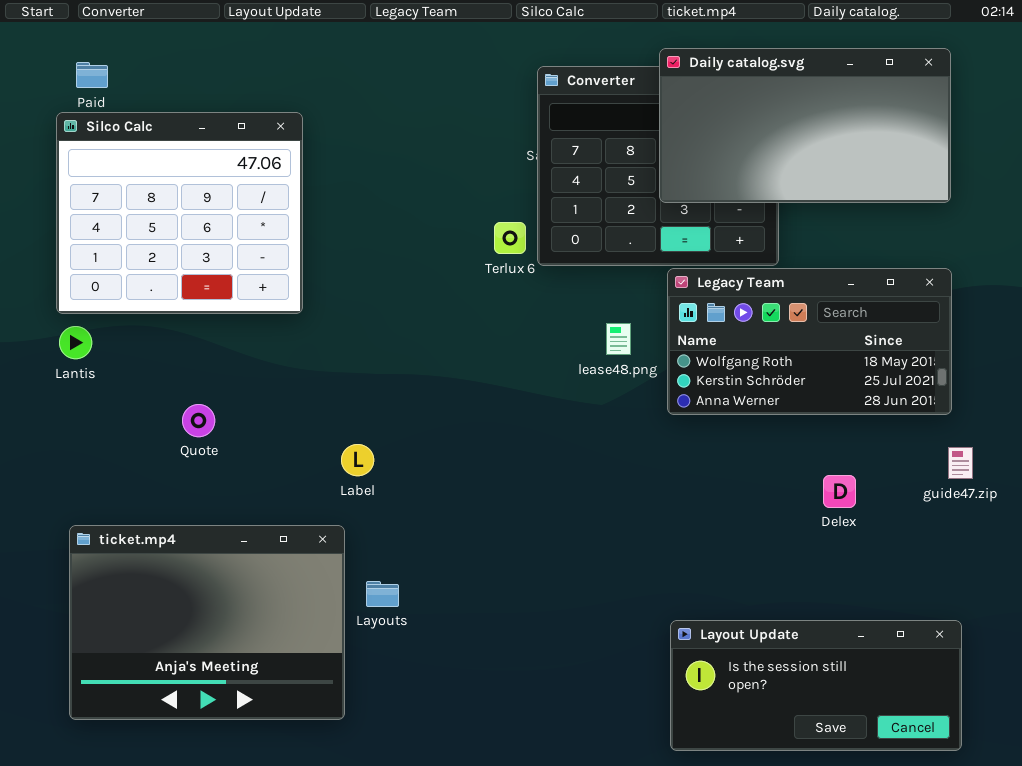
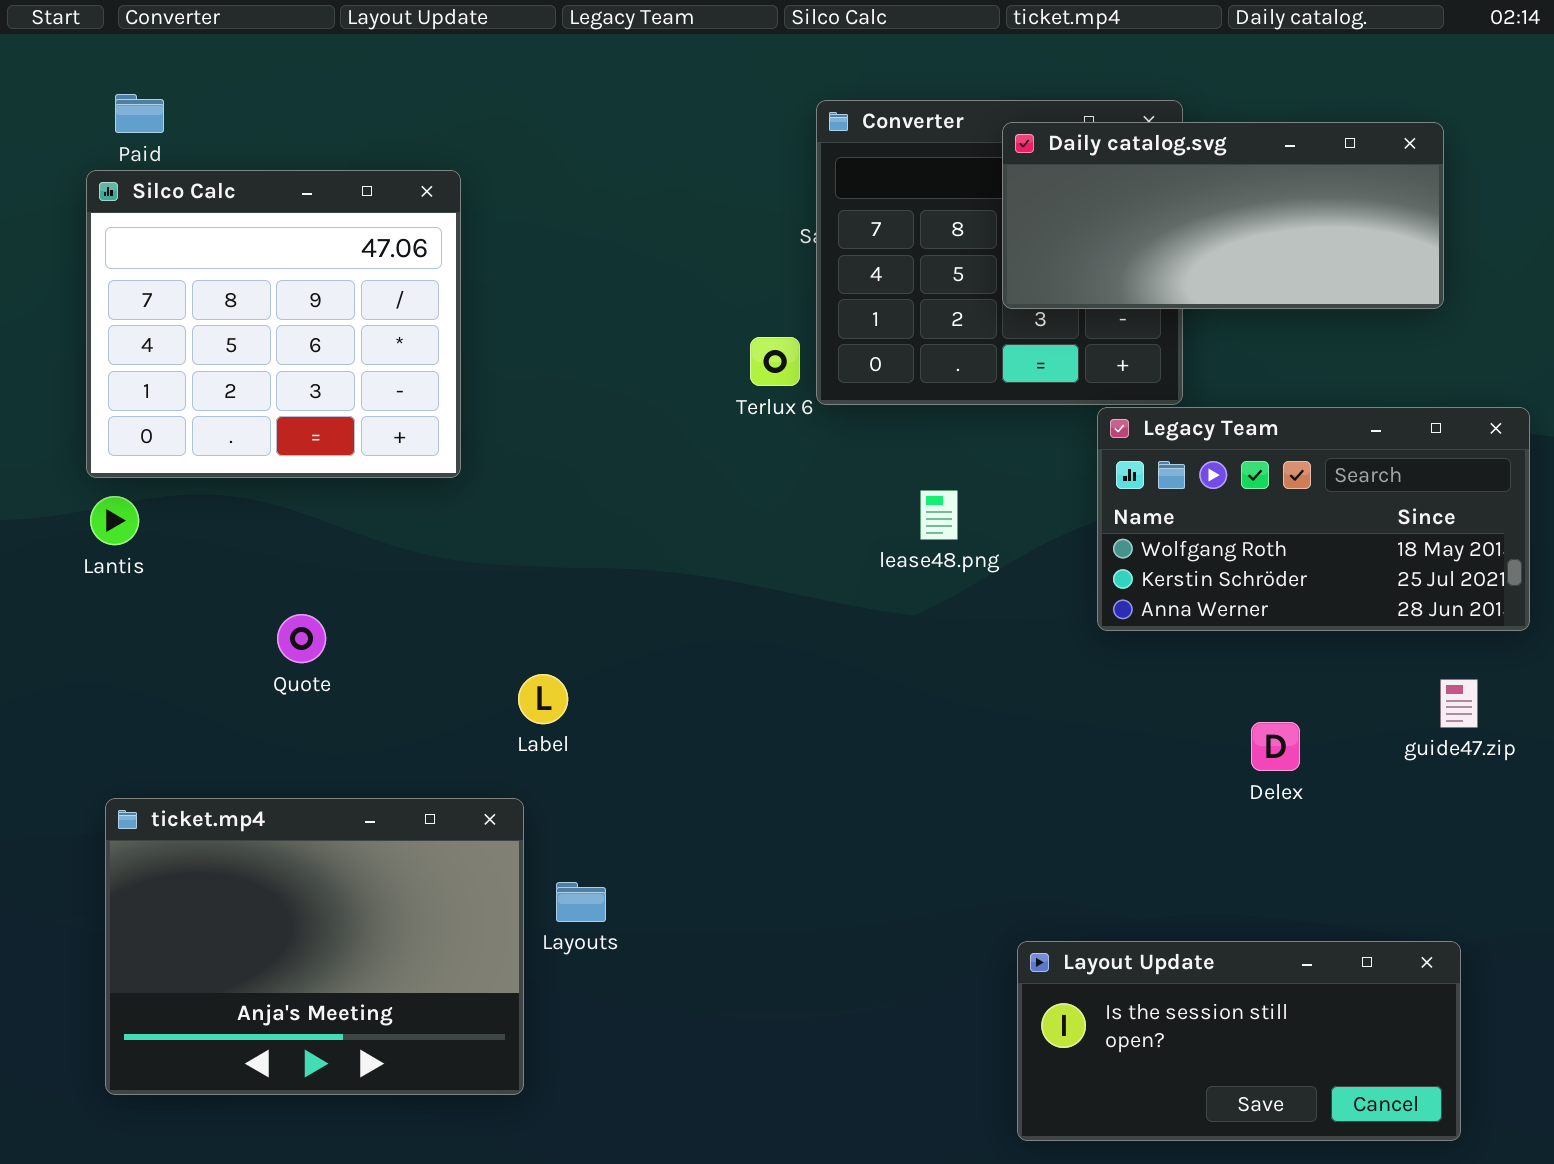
Daily catalog.svg: [659,48,951,203] -> [1002,122,1444,309], resized
Legacy Team: [667,268,952,415] -> [1097,407,1530,631], moved

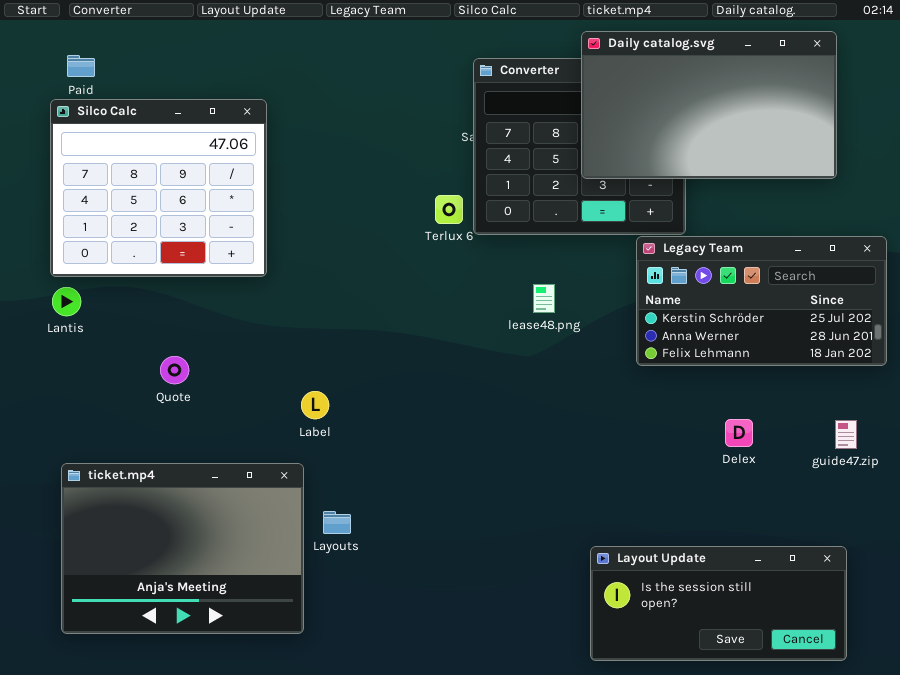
Daily catalog.svg: [1002,122,1444,309] -> [581,31,837,179], resized
Legacy Team: [1097,407,1530,631] -> [636,236,887,366], scrolled down 1 row
guide47.zip: [1440,679,1478,728] -> [835,420,857,449], moved

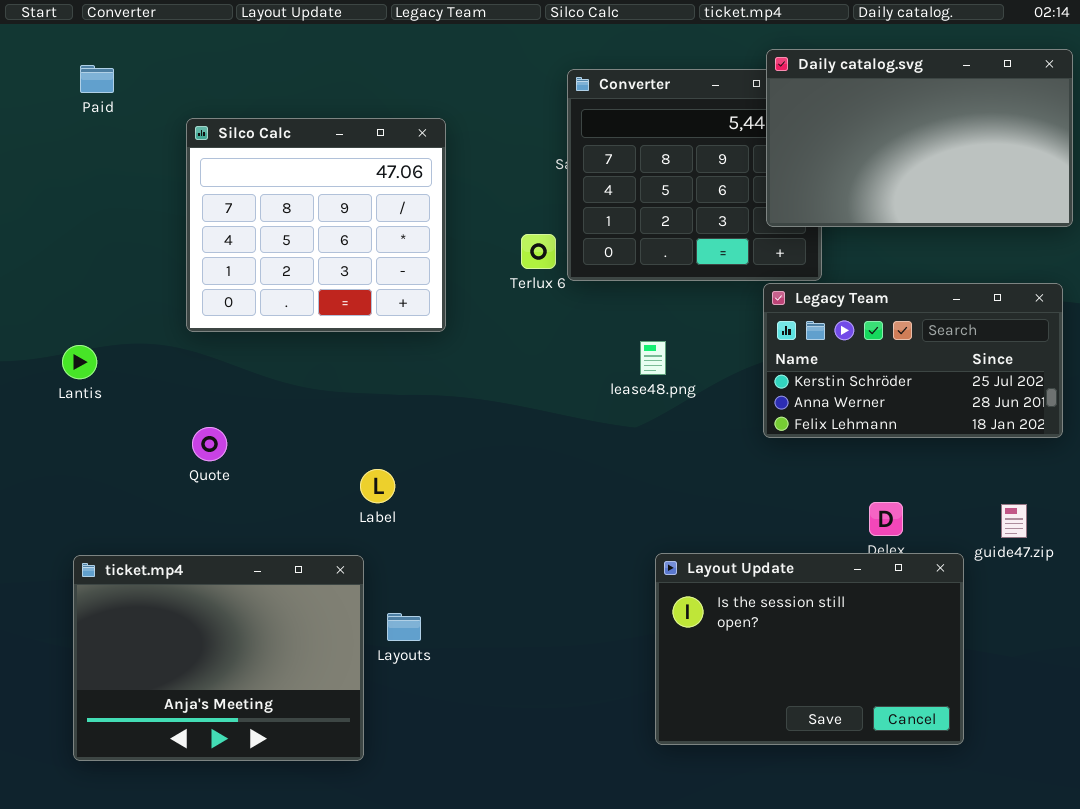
Daily catalog.svg: [581,31,837,179] -> [766,49,1073,227], moved
Silco Calc: [50,99,267,277] -> [186,118,446,332], moved
Layout Update: [590,546,847,661] -> [655,553,964,745], moved, resized

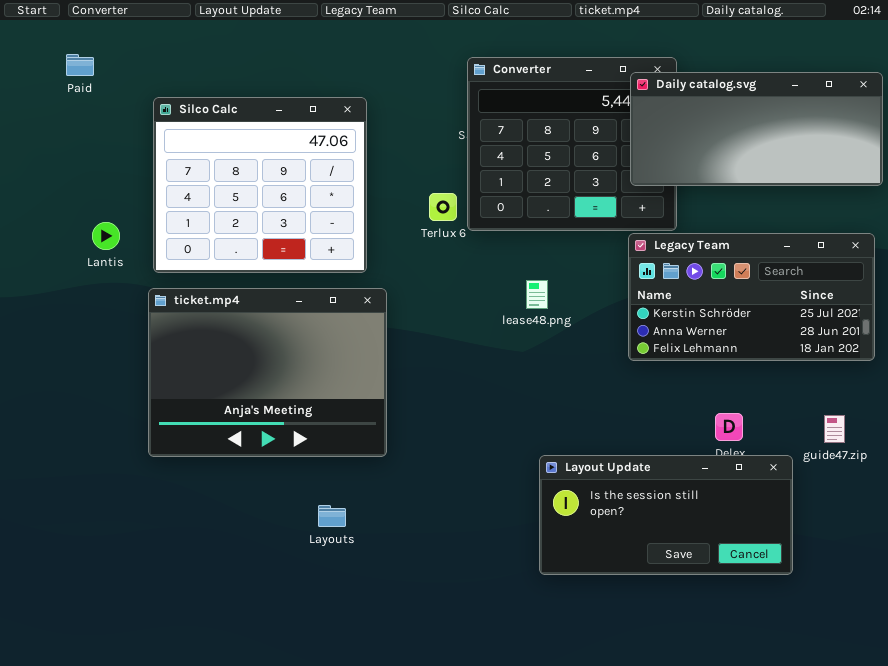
Daily catalog.svg: [766,49,1073,227] -> [630,72,883,186], resized
Lantis: [62,345,97,379] -> [92,222,120,250], moved
Layout Update: [655,553,964,745] -> [539,455,793,575], resized
ticket.mp4: [73,555,364,761] -> [148,288,387,457], moved

